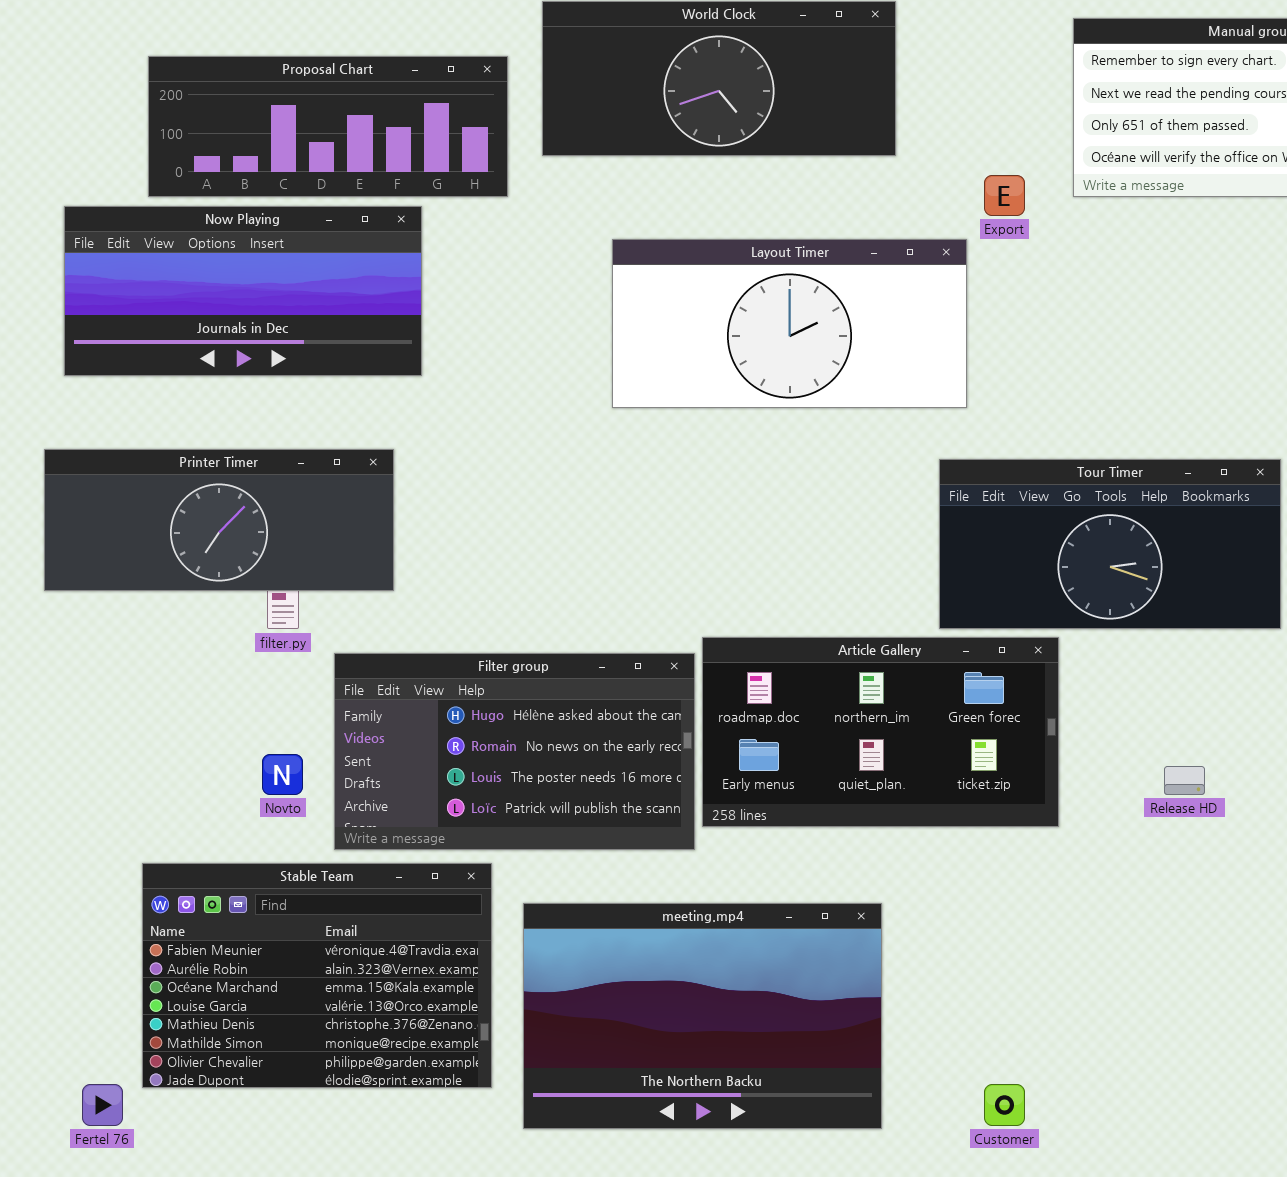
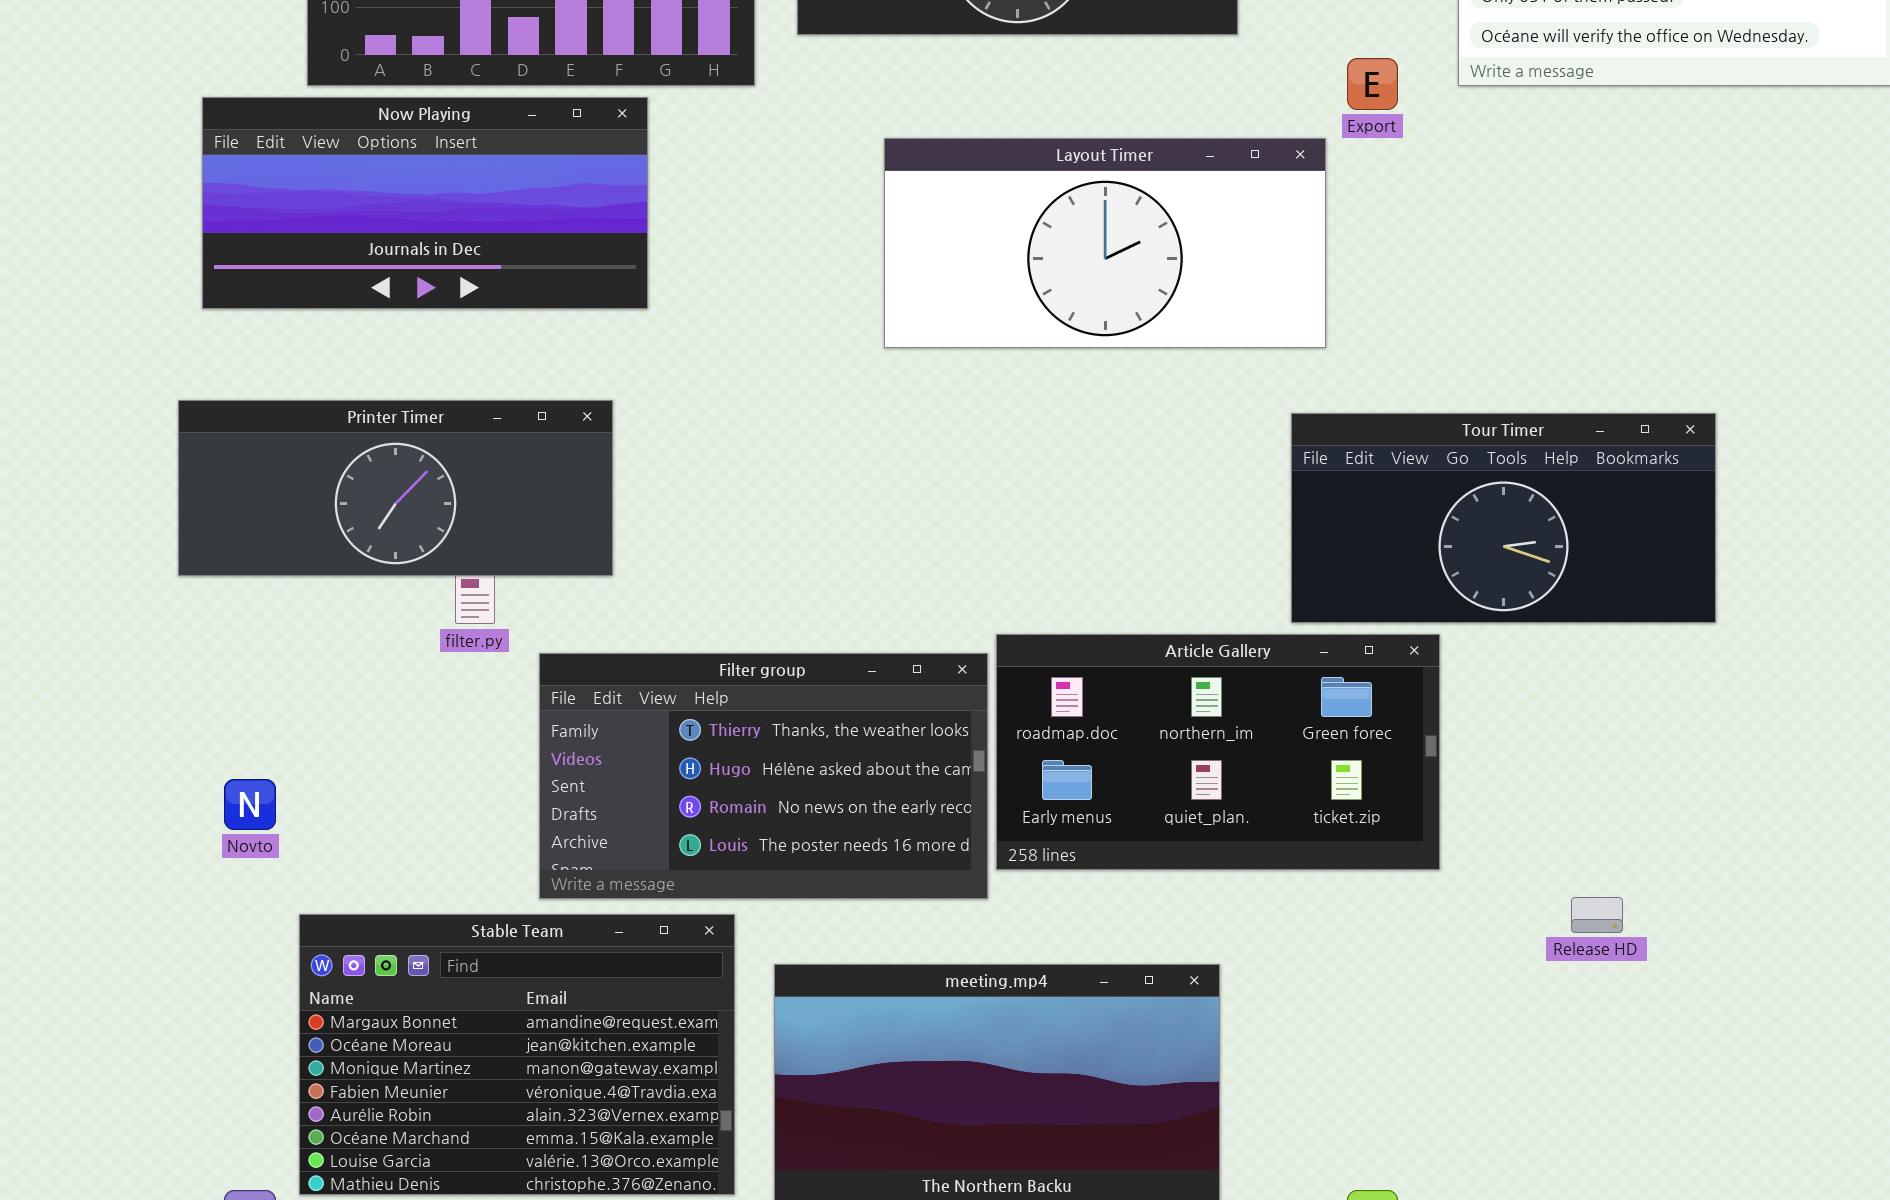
Filter group: [334,653,695,850] -> [539,653,988,899], scrolled up 1 row
Novto: [262,754,303,795] -> [224,779,276,830], moved
Release HD: [1164,766,1205,795] -> [1571,897,1623,933], moved
Stable Team: [142,863,492,1088] -> [299,914,735,1195], scrolled up 3 rows

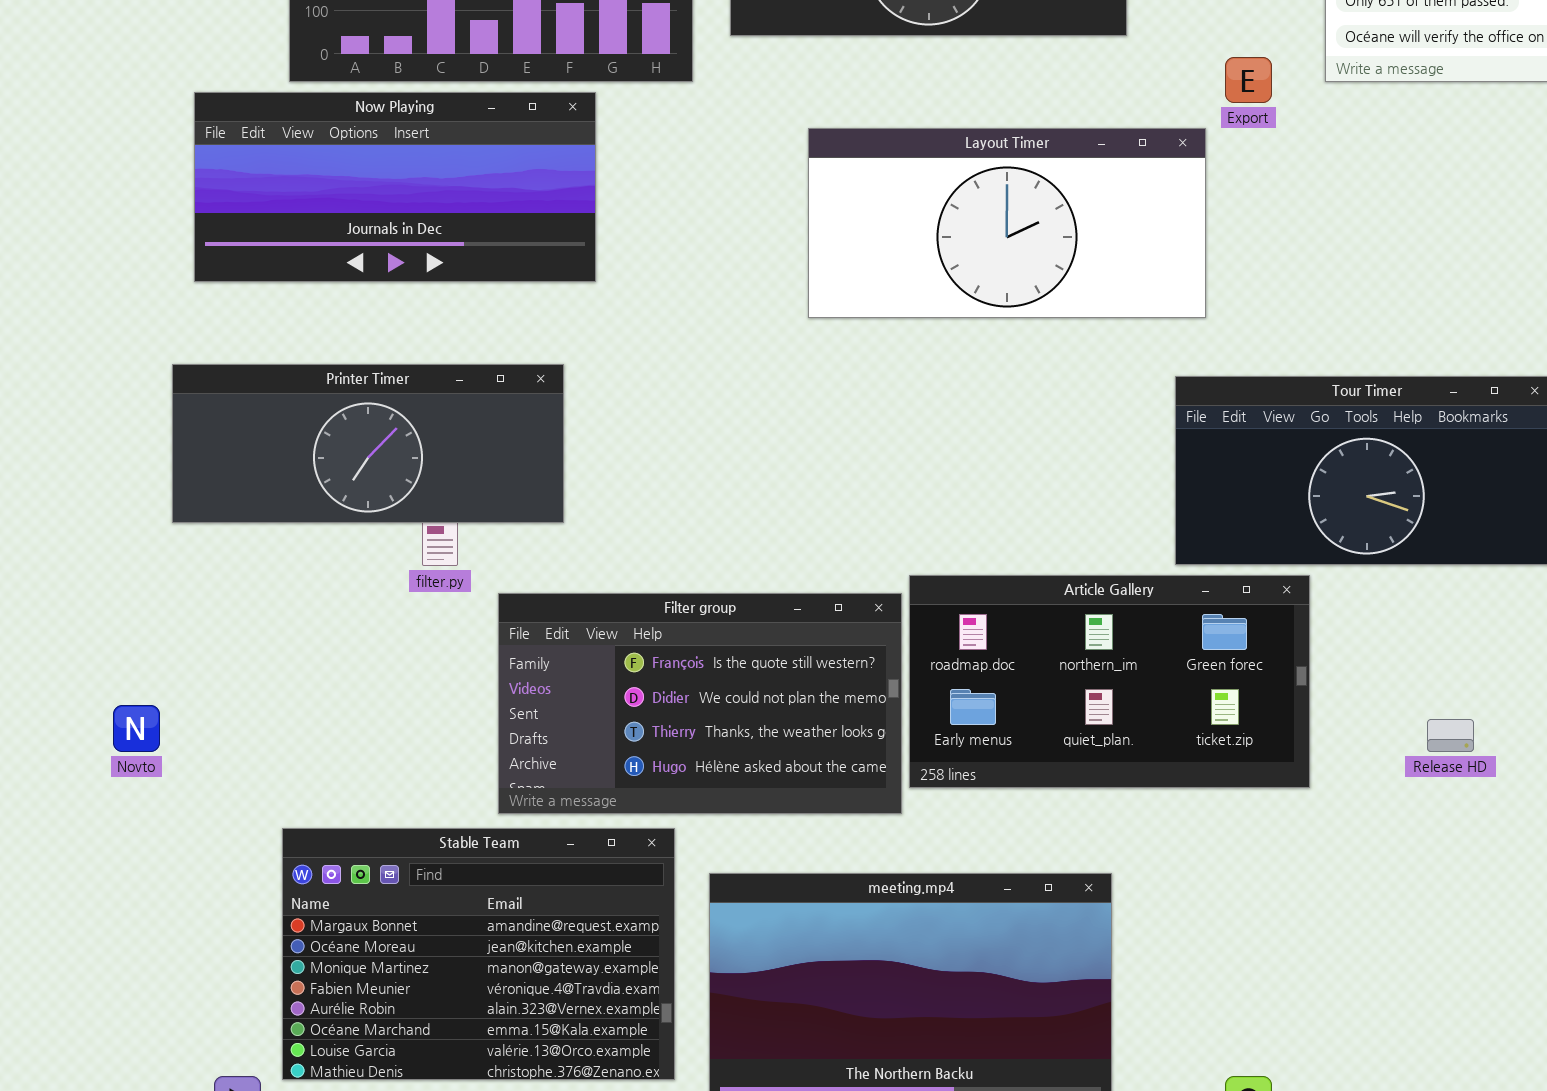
Filter group: [539,653,988,899] -> [498,593,902,814], scrolled up 2 rows
Novto: [224,779,276,830] -> [113,705,160,752], moved
Release HD: [1571,897,1623,933] -> [1427,719,1474,752], moved

